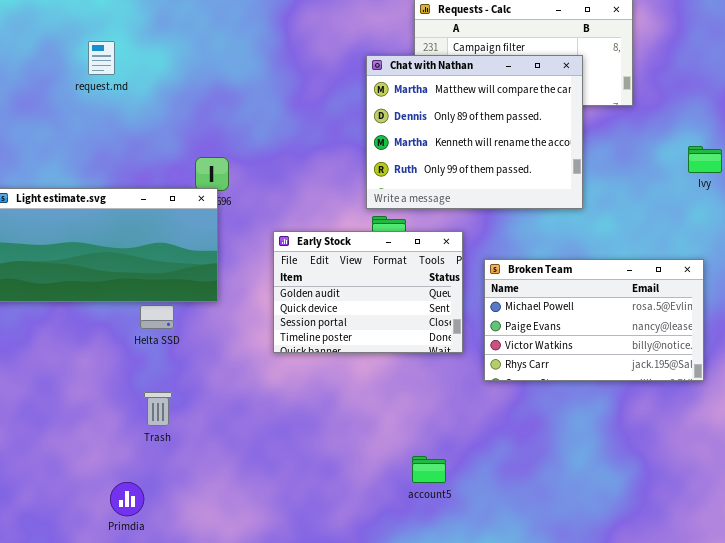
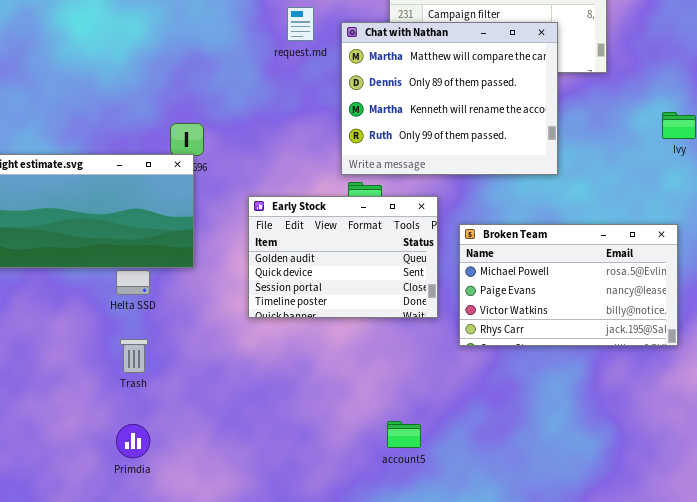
request.md: [88,41,115,75] -> [287,7,314,41], moved
Trash: [144,392,172,426] -> [120,339,148,373], moved
Primdia: [110,482,144,516] -> [116,424,150,458], moved

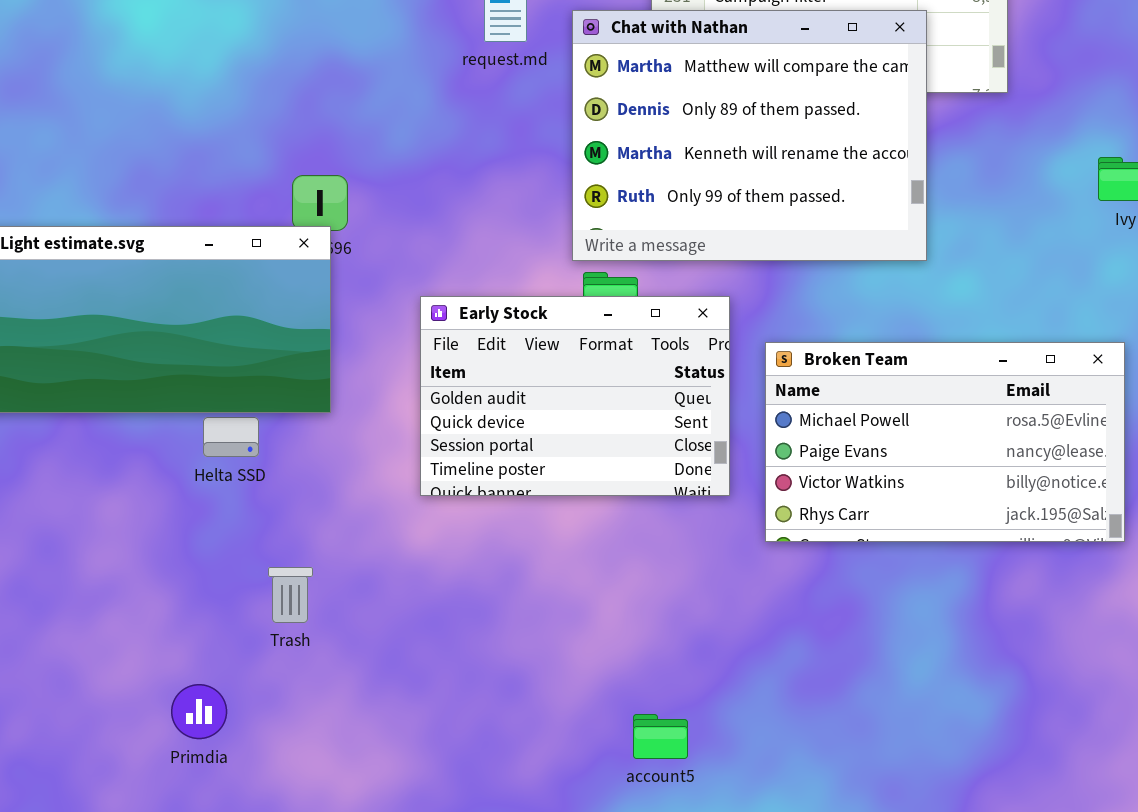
Trash: [120,339,148,373] -> [268,567,313,623], moved
account5: [387,421,421,448] -> [633,714,688,759], moved
Primdia: [116,424,150,458] -> [171,684,227,739], moved

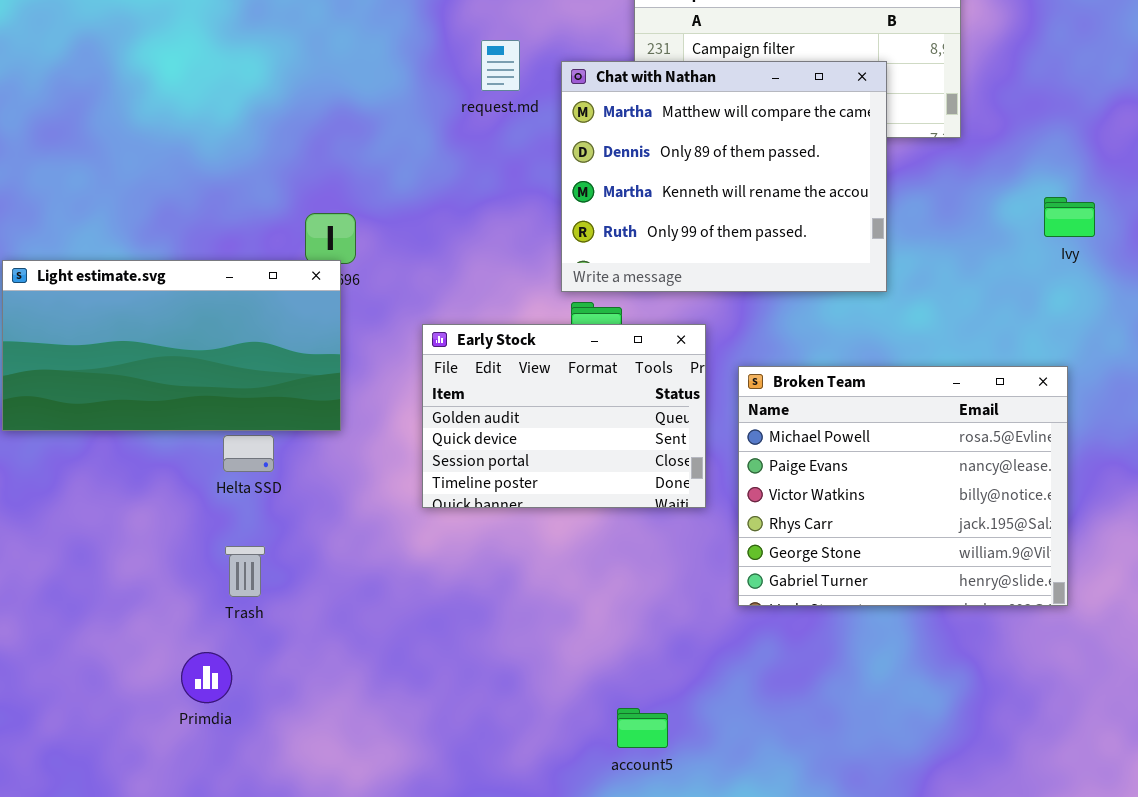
Broken Team: [765,342,1125,542] -> [738,366,1068,606], resized
Trash: [268,567,313,623] -> [225,546,265,597], moved
Primdia: [171,684,227,739] -> [181,652,232,703], moved

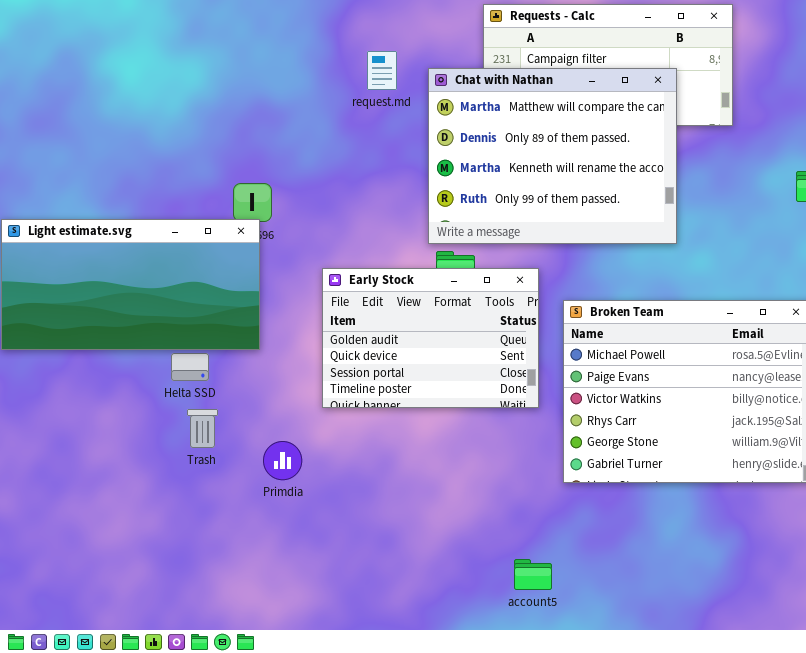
Trash: [225,546,265,597] -> [187,409,218,448], moved
Primdia: [181,652,232,703] -> [263,441,302,480], moved
account5: [617,708,668,748] -> [514,559,552,590], moved

